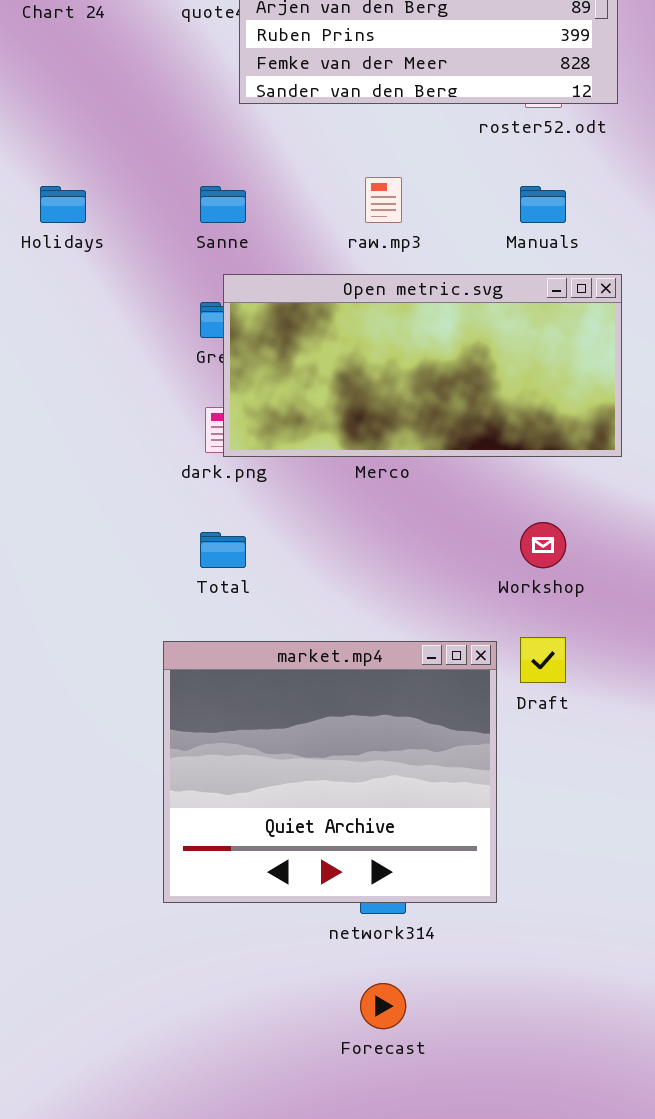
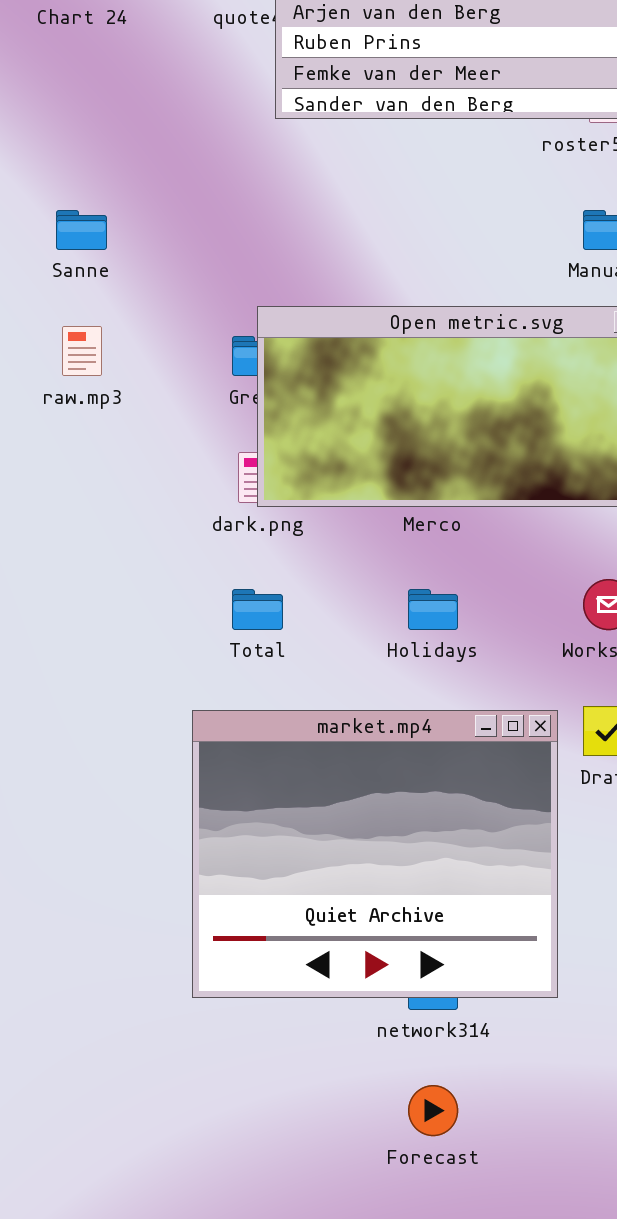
raw.mp3: [365,177,402,223] -> [62,326,102,376], moved
Holidays: [40,186,86,223] -> [408,589,458,630], moved
Sanne: [200,186,246,223] -> [56,210,107,250], moved

